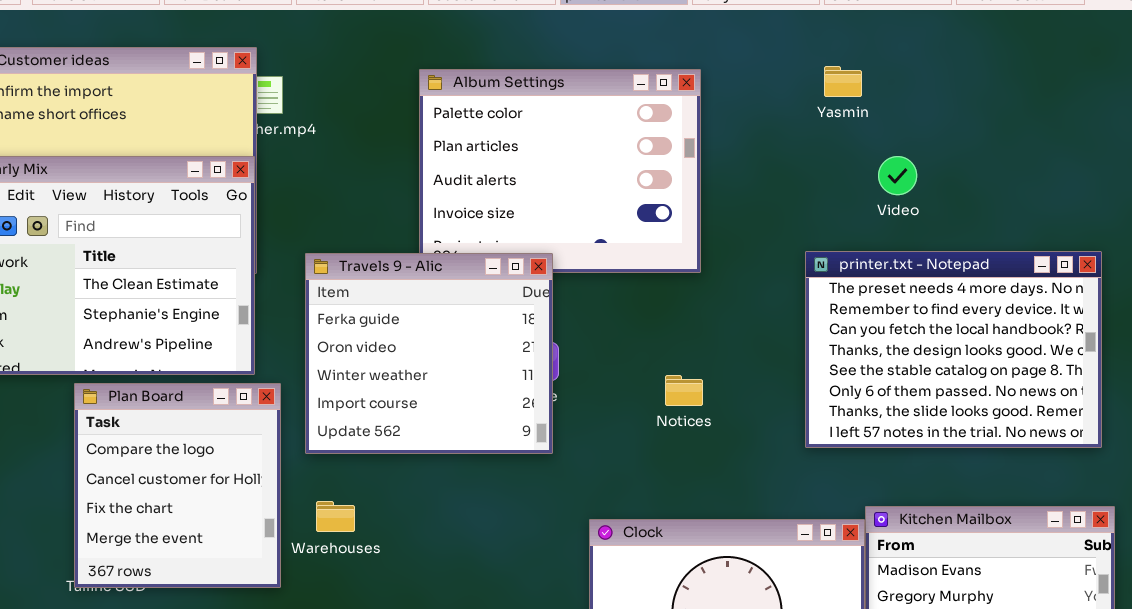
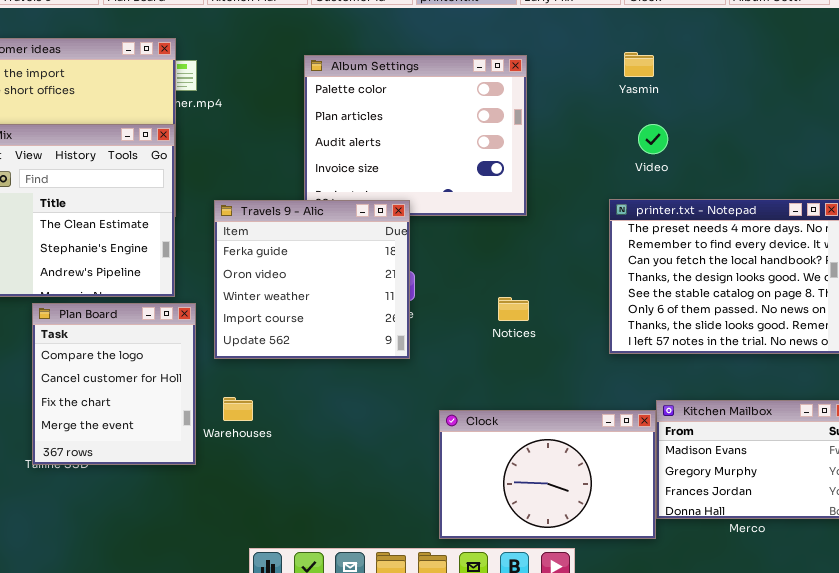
Video: [878,156,917,195] -> [638,124,668,154], moved

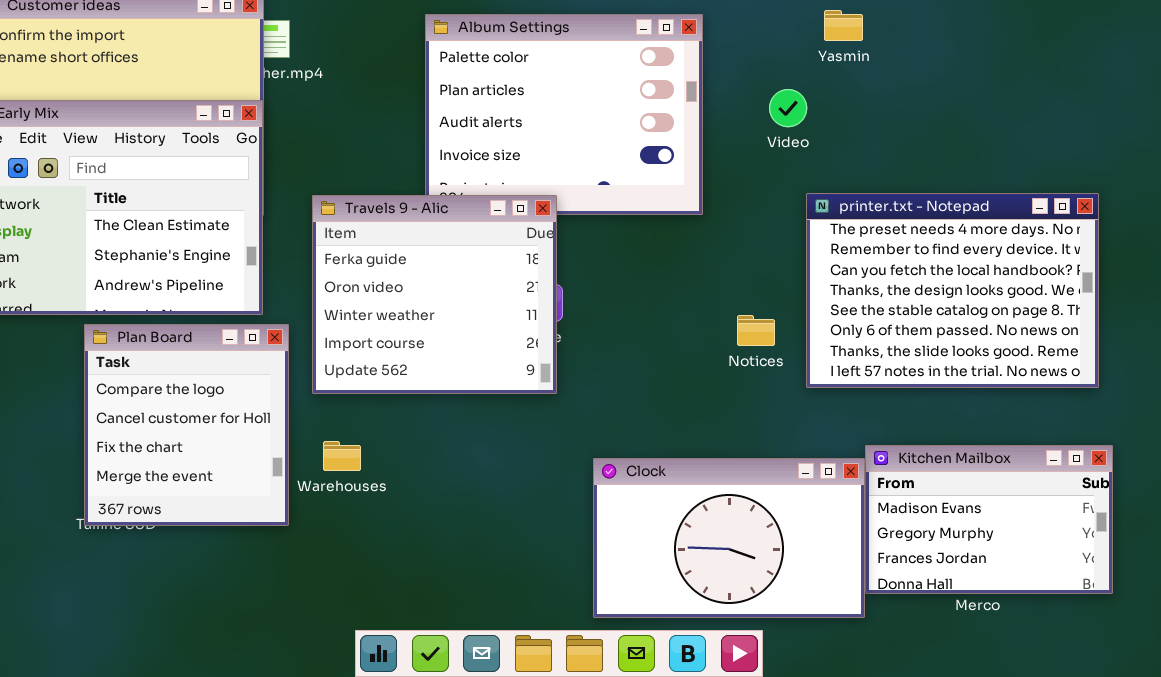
Video: [638,124,668,154] -> [769,89,807,127], moved
Notices: [498,297,529,321] -> [737,315,775,346], moved

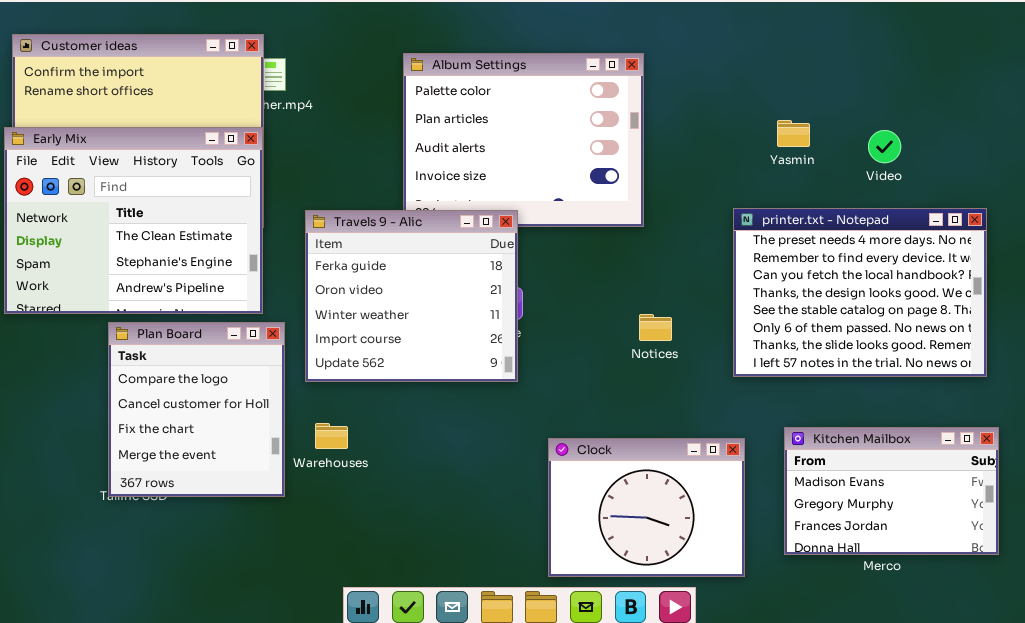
Yasmin: [824,10,863,41] -> [777,120,810,147], moved
Video: [769,89,807,127] -> [868,130,901,163], moved
Notices: [737,315,775,346] -> [639,314,672,341], moved
Clock: [593,458,865,618] -> [548,438,745,577], resized

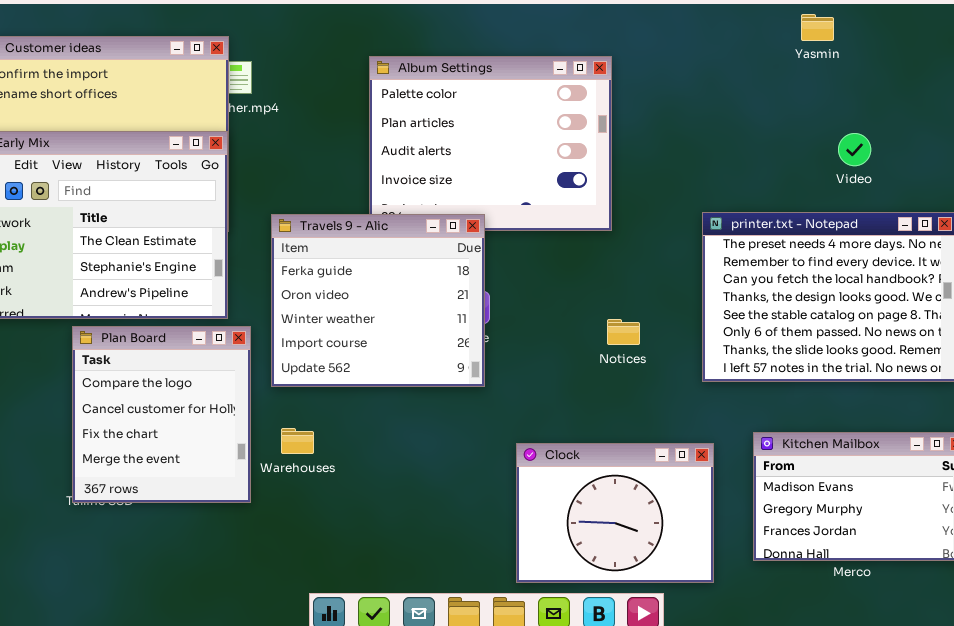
Yasmin: [777,120,810,147] -> [801,14,834,41], moved

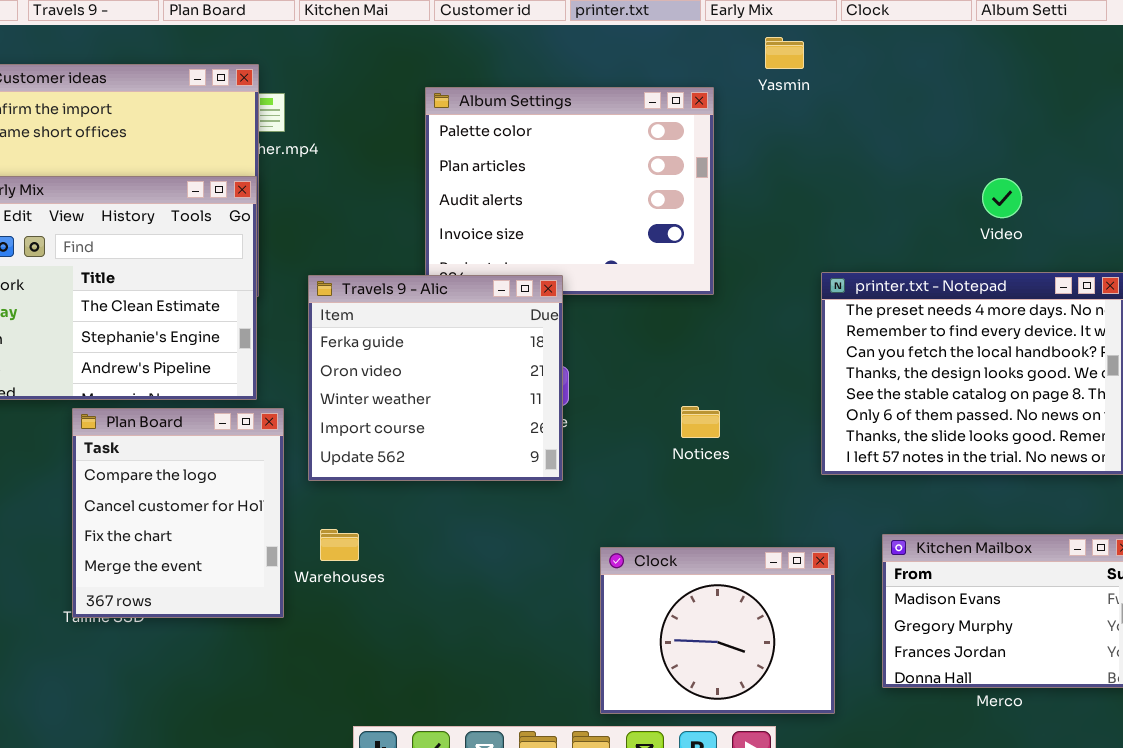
Yasmin: [801,14,834,41] -> [765,37,804,69], moved
Notices: [607,319,640,345] -> [681,406,720,438], moved

